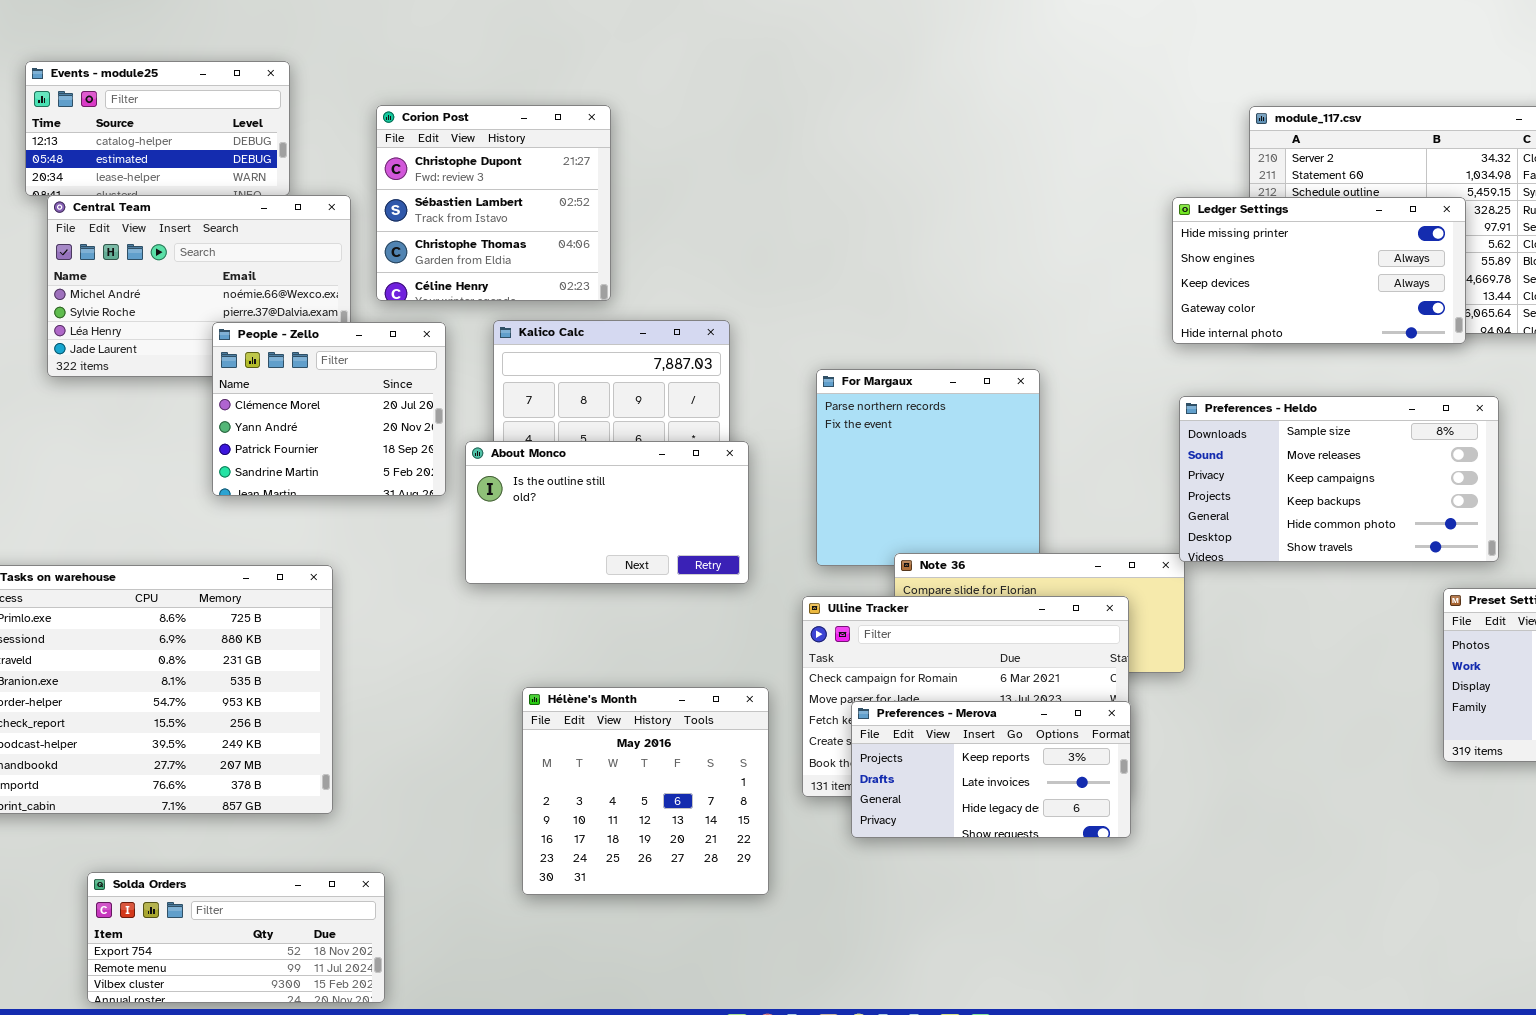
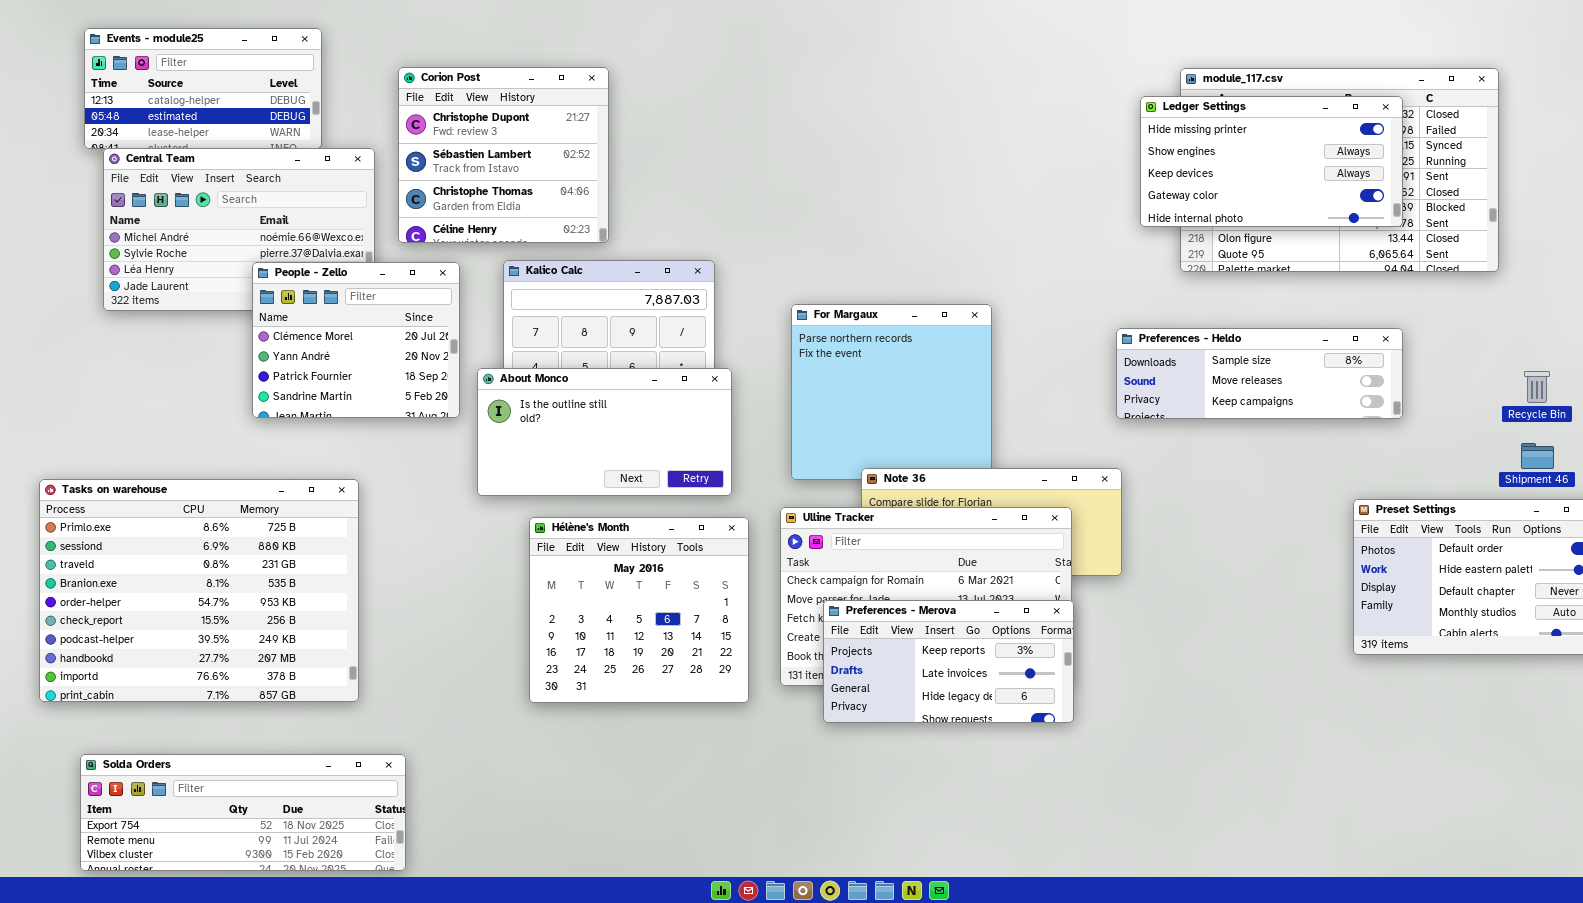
Ledger Settings: [1172,197,1466,344] -> [1140,96,1403,227], moved
Preferences - Heldo: [1179,396,1499,562] -> [1116,328,1403,419], resized
Hélène's Month: [522,687,769,895] -> [529,517,749,703], moved
Solda Orders: [87,872,385,1003] -> [80,754,406,871], resized

